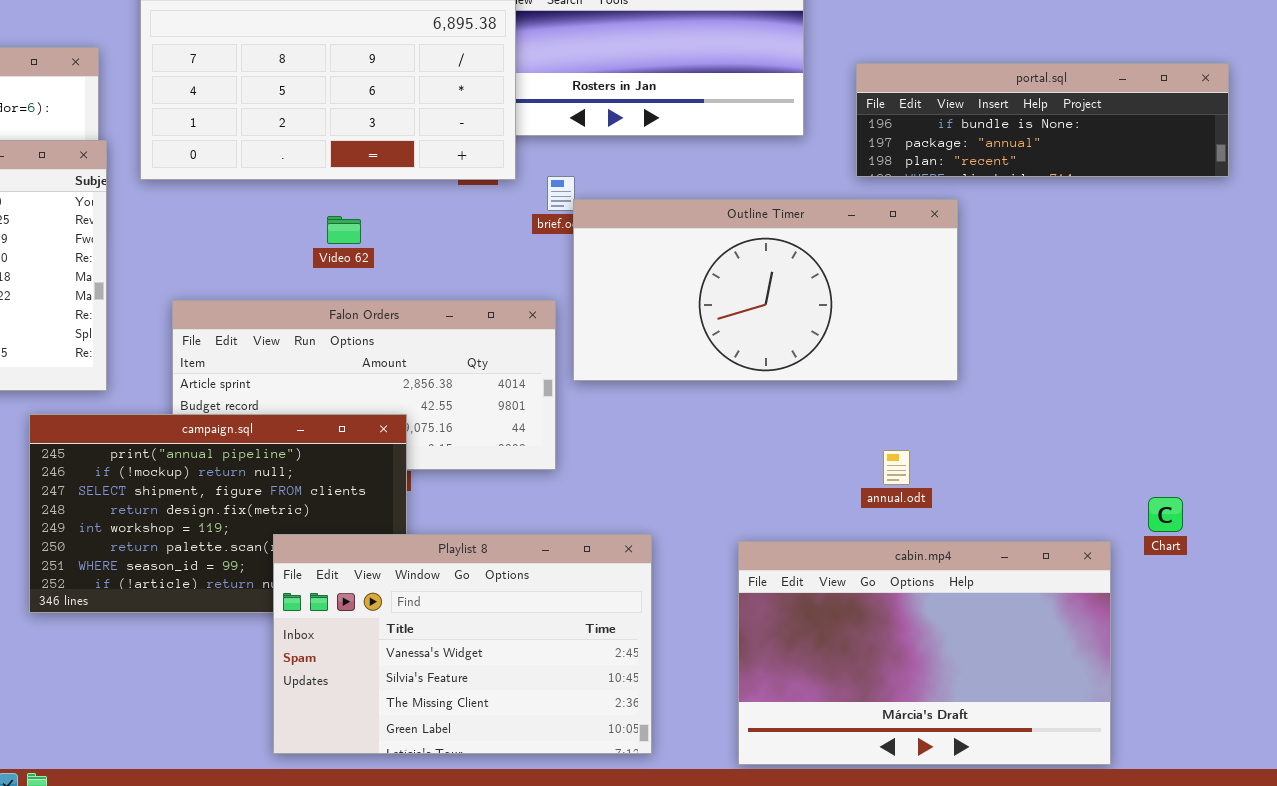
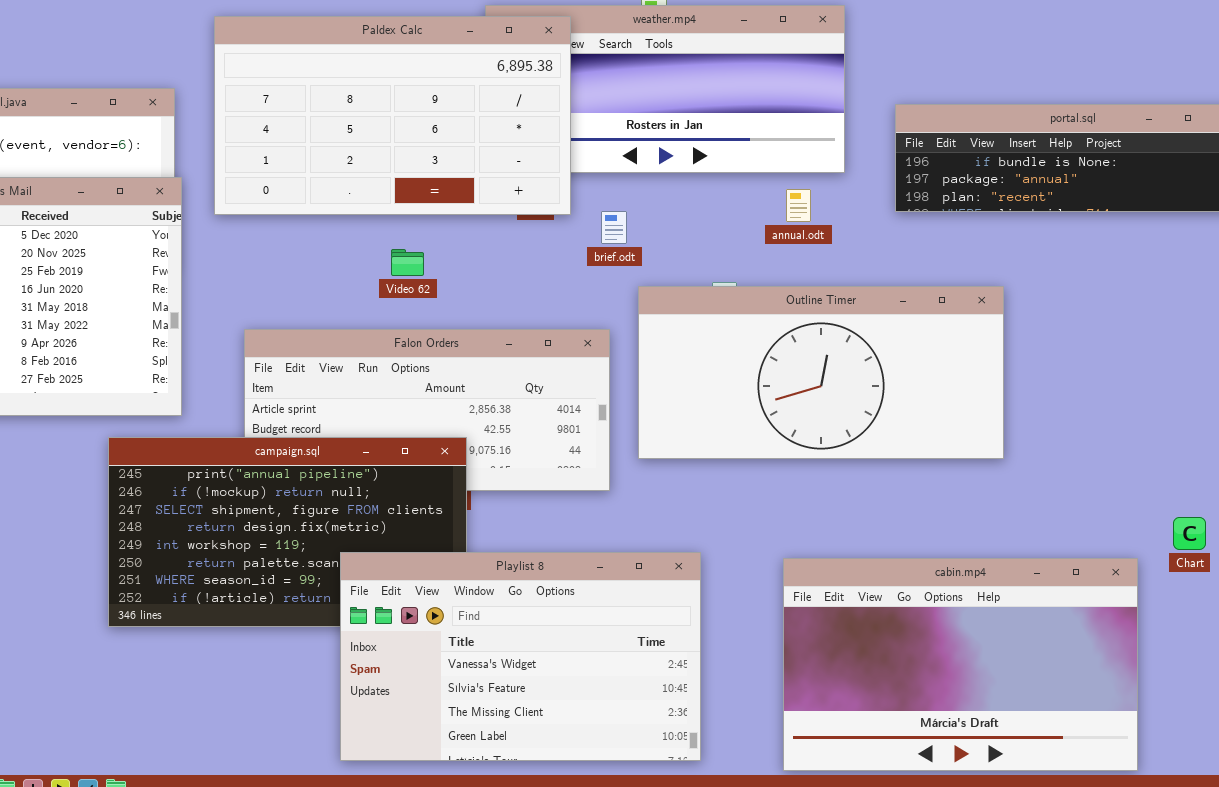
Outline Timer: [573,199,958,381] -> [638,286,1004,459], moved
annual.odt: [883,450,910,485] -> [786,189,811,222], moved

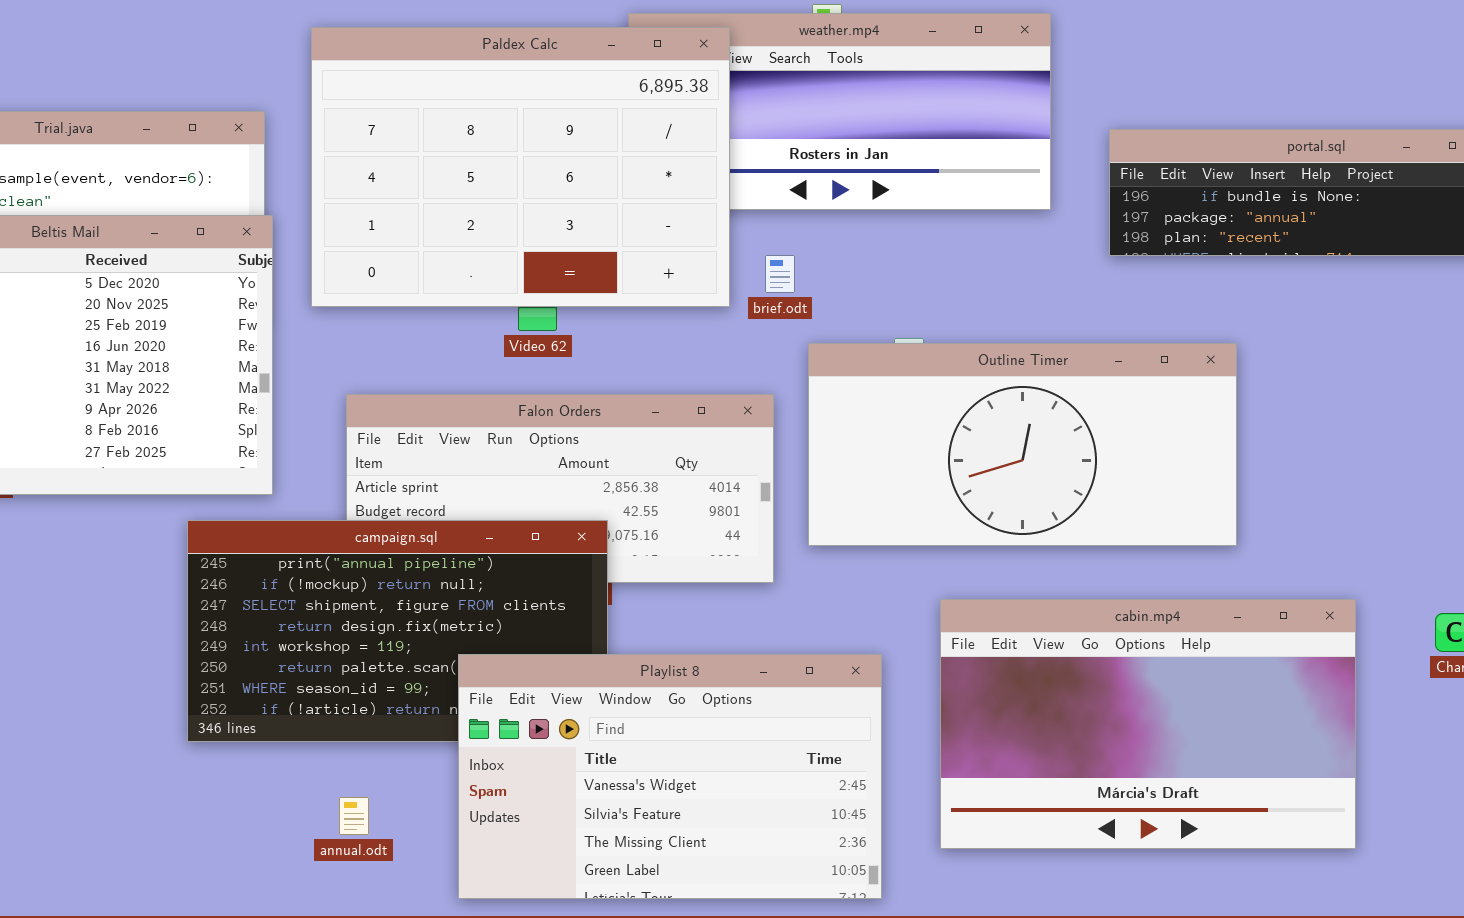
Paldex Calc: [214,16,571,215] -> [311,27,730,307], resized
annual.odt: [786,189,811,222] -> [339,797,369,835], moved
cabin.mp4: [783,558,1138,771] -> [940,599,1356,849], moved

